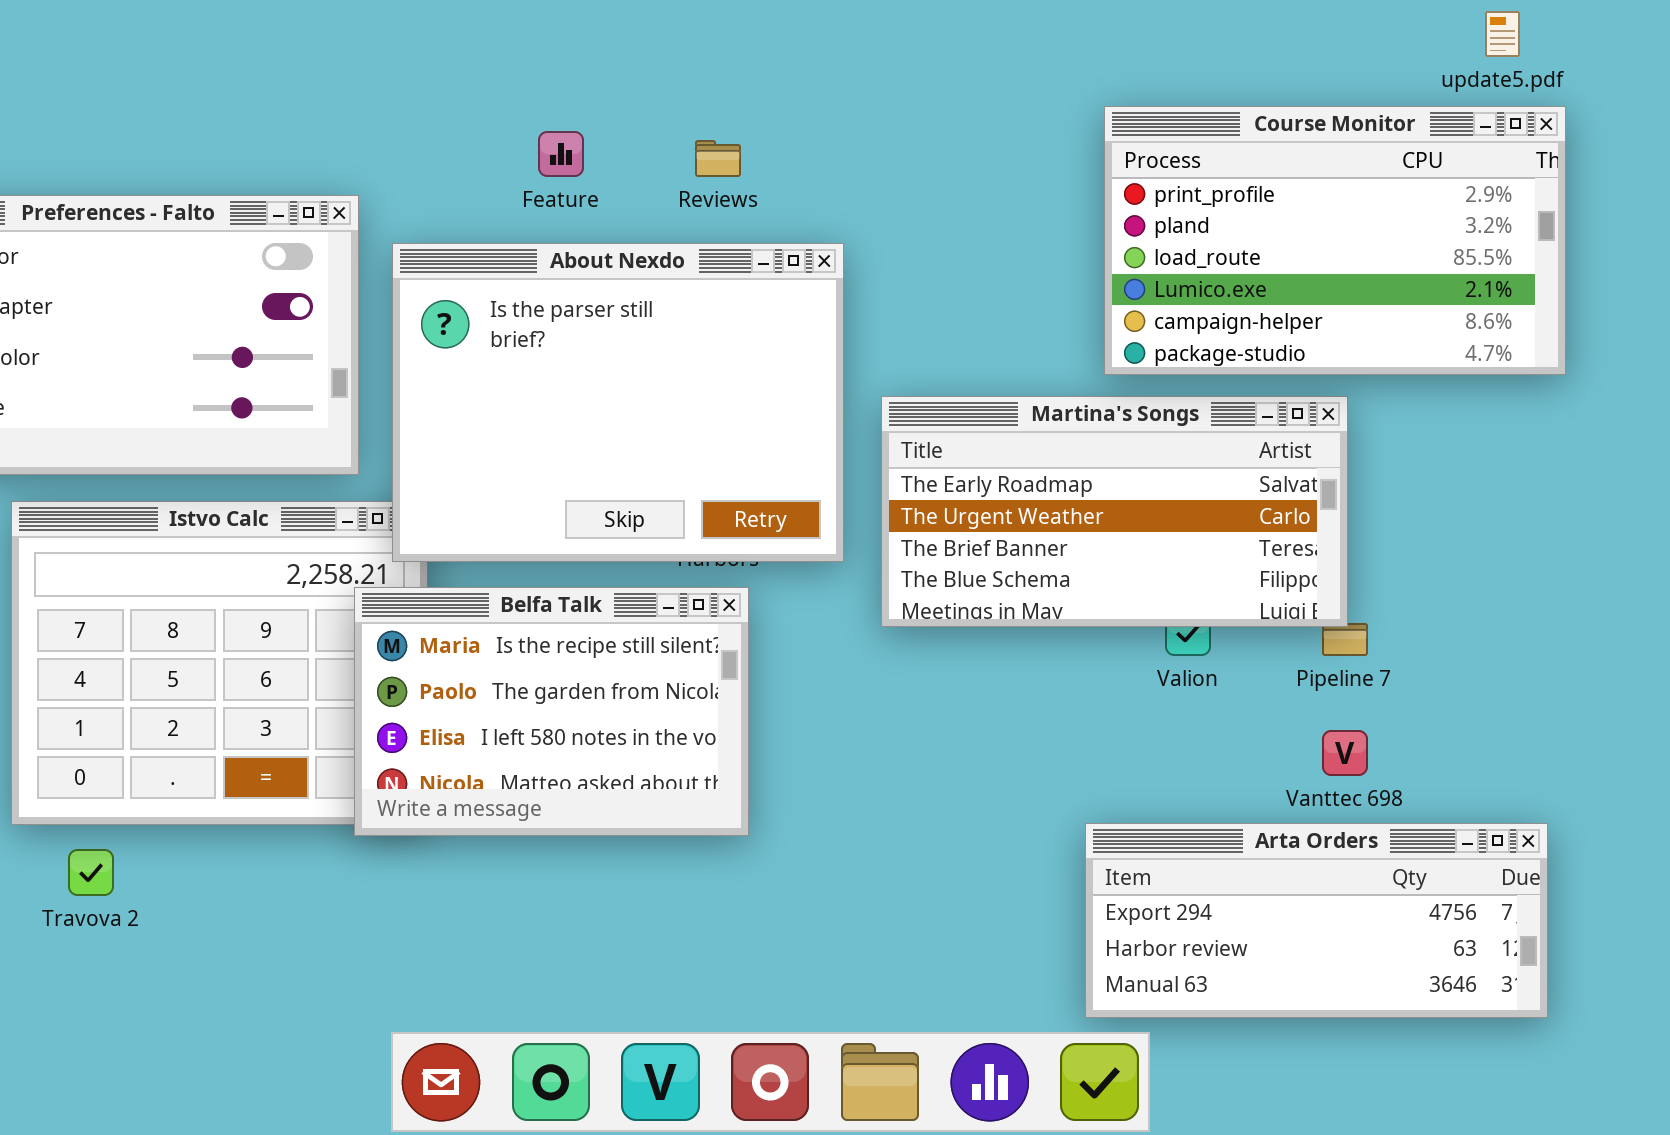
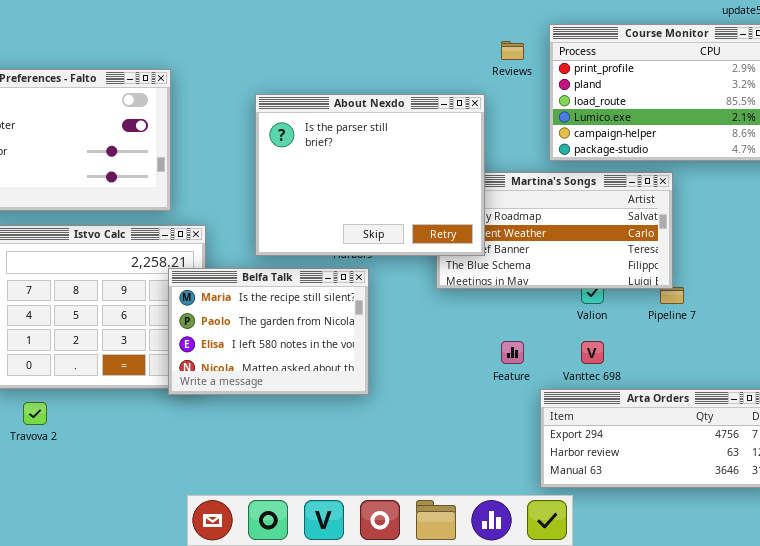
Feature: [538,131,584,177] -> [501,341,524,364], moved
Reviews: [695,140,741,177] -> [501,41,524,60], moved
About Nexdo: [392,243,844,562] -> [255,94,485,256], moved
Vanttec 698: [1322,730,1368,776] -> [581,341,604,364], moved

